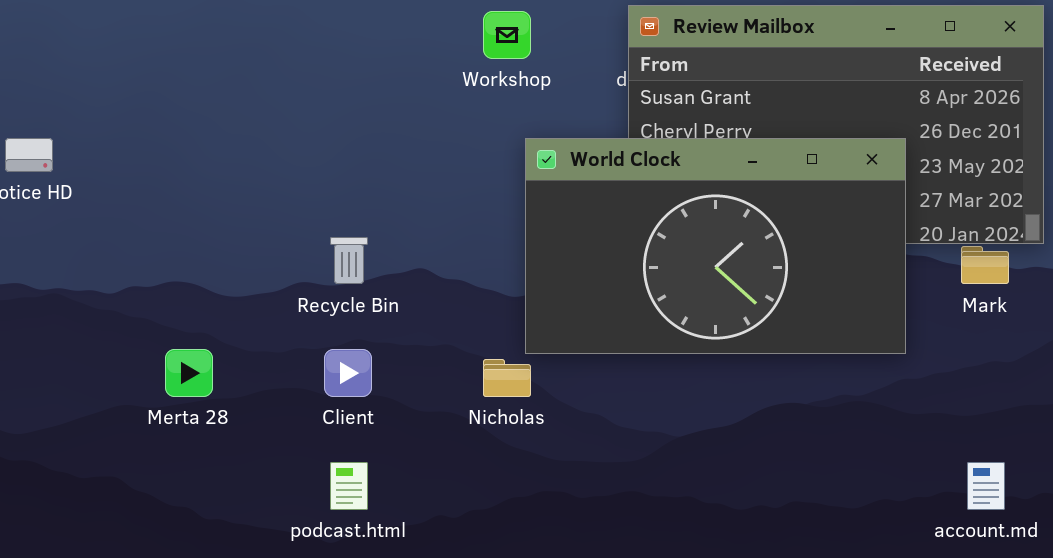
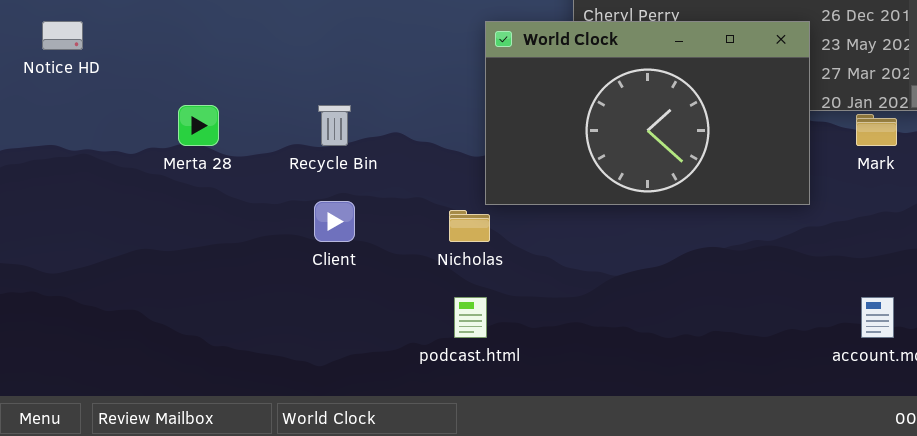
Merta 28: [165,349,213,397] -> [178,105,219,146], moved
podcast.html: [330,462,368,510] -> [454,297,487,338], moved

